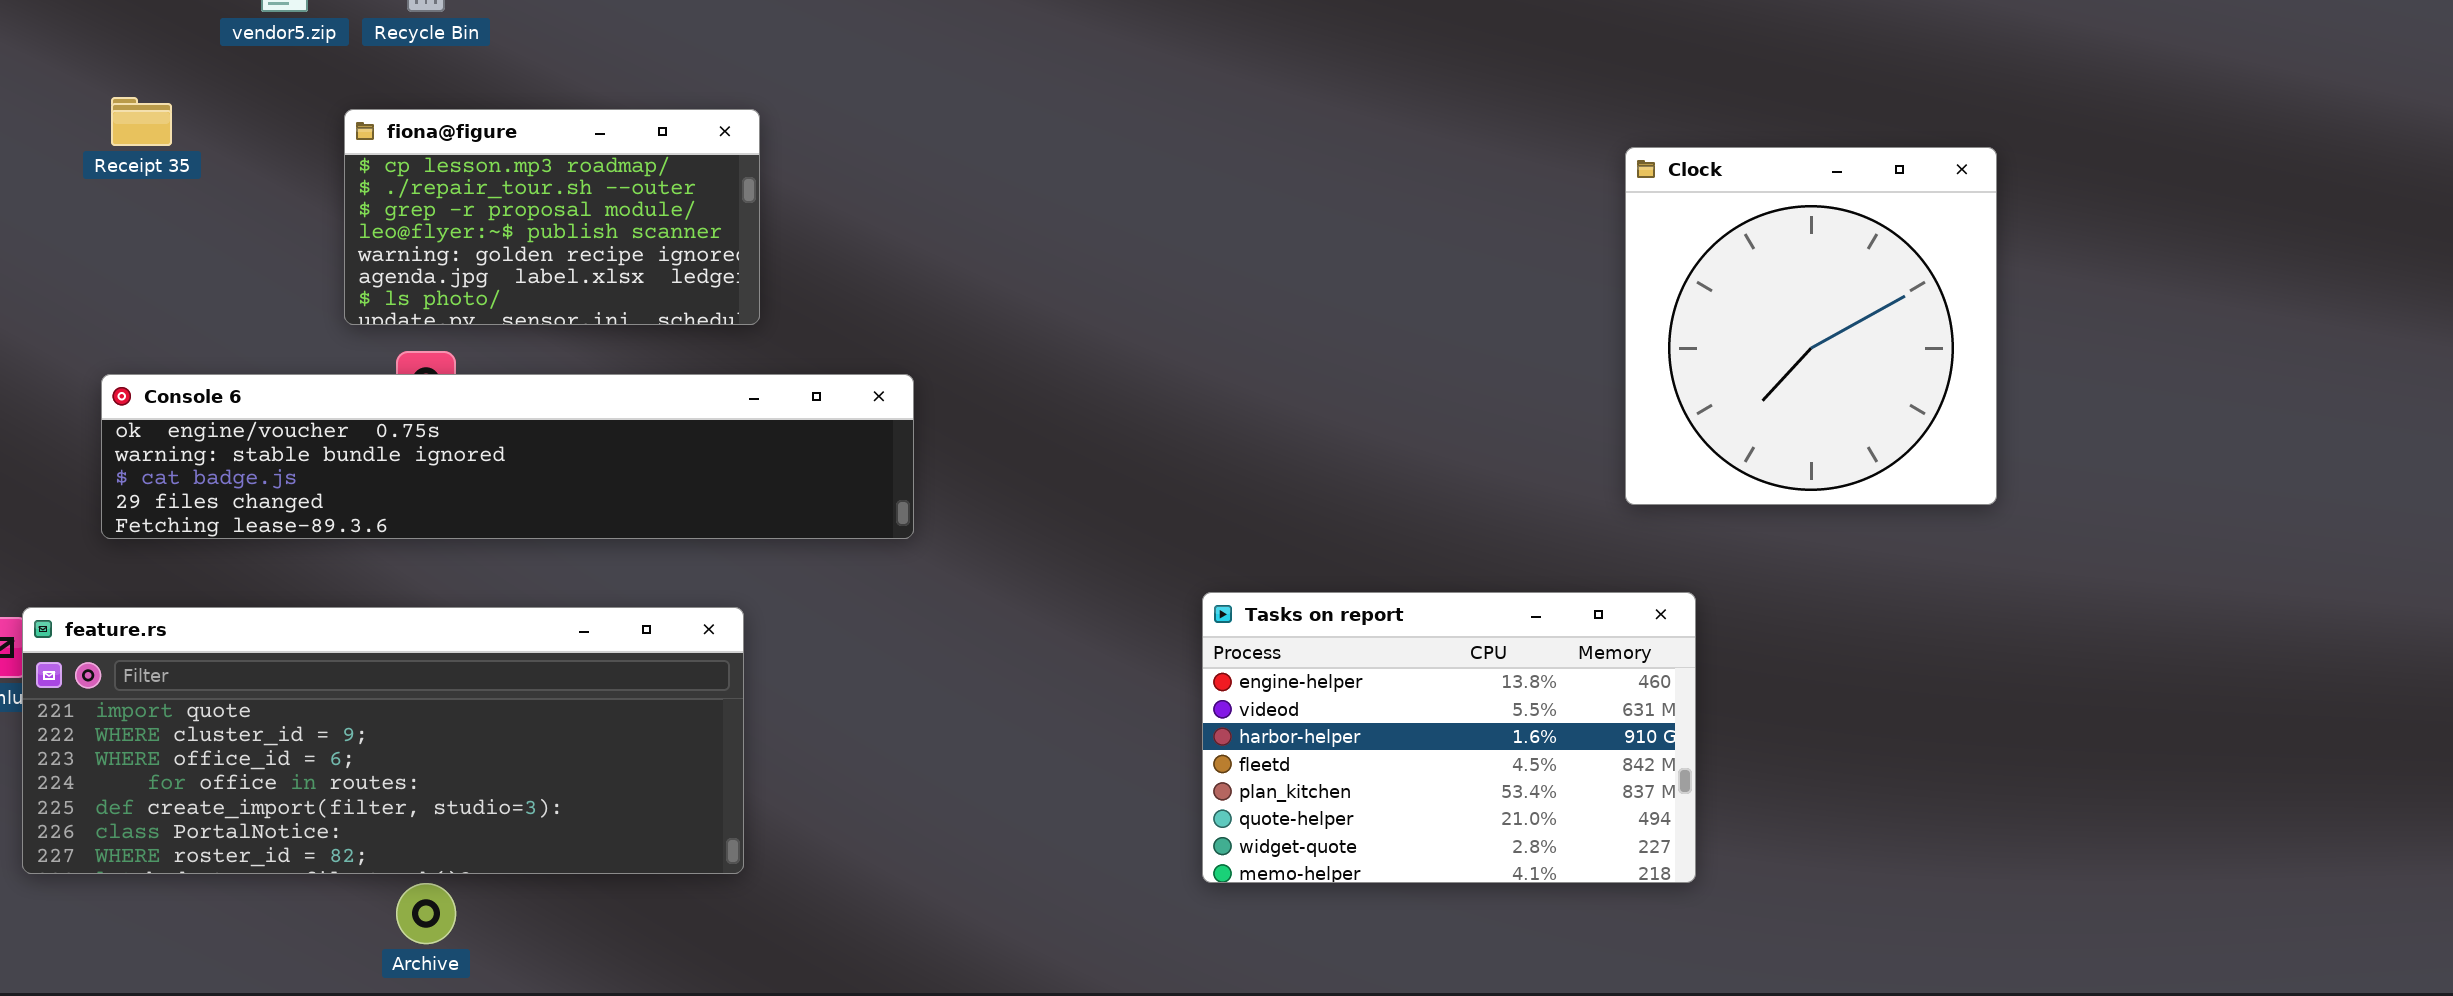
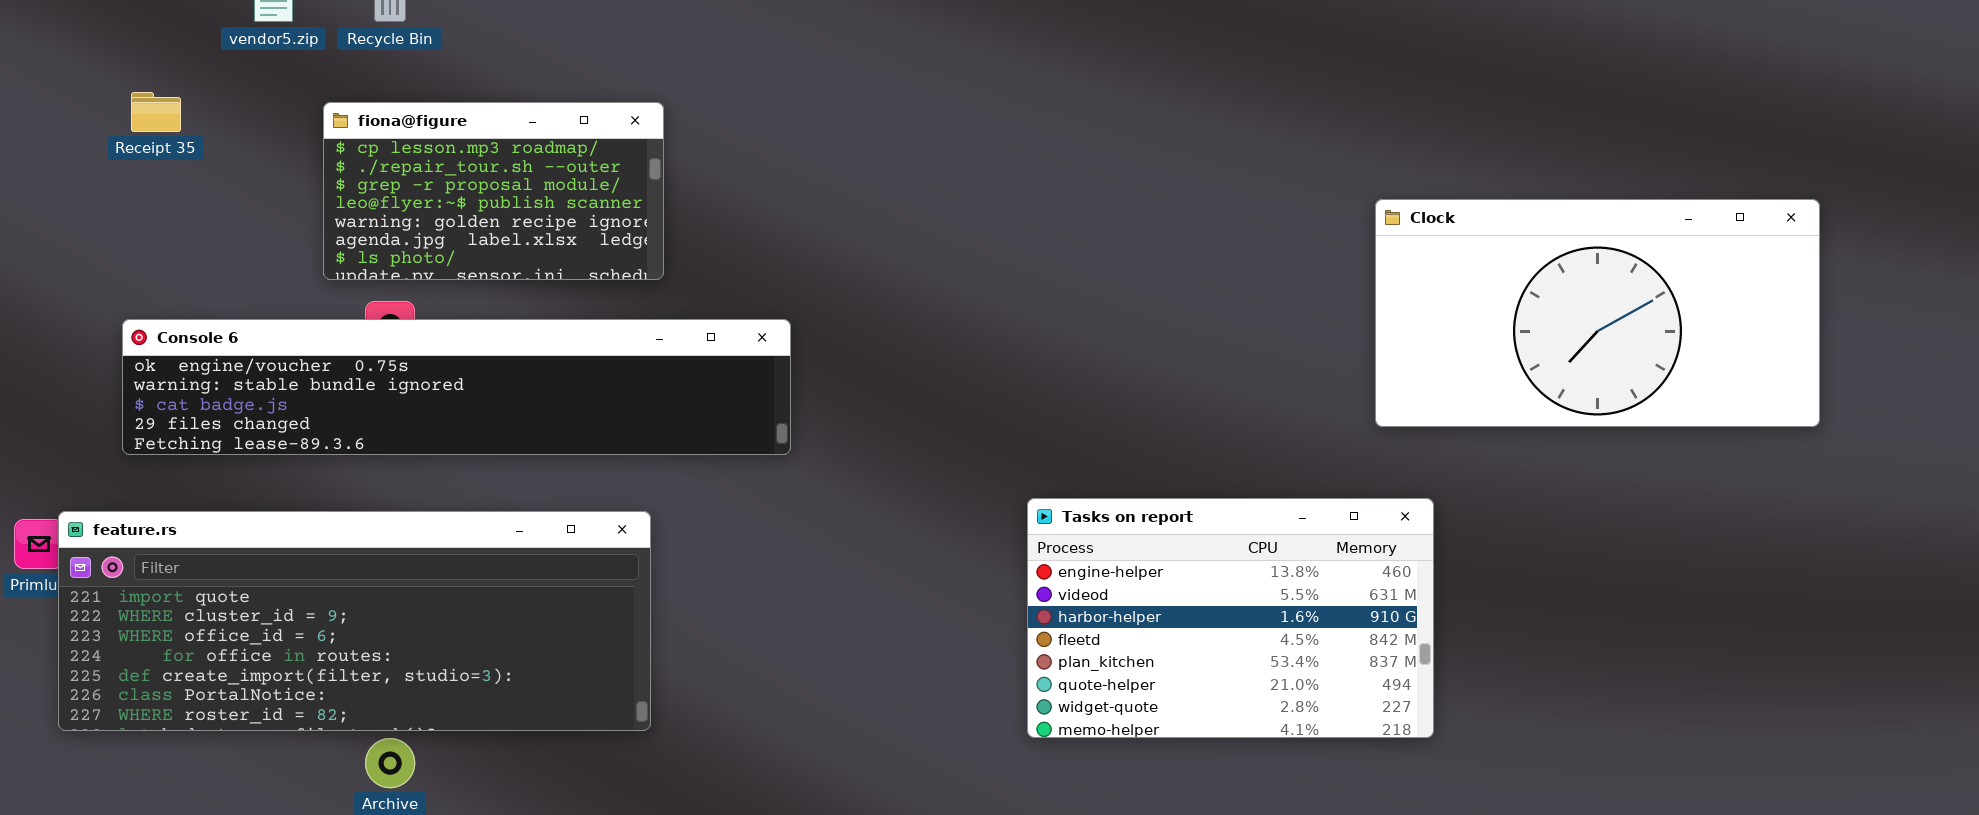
Clock: [1625,147,1997,505] -> [1375,199,1820,427], resized

